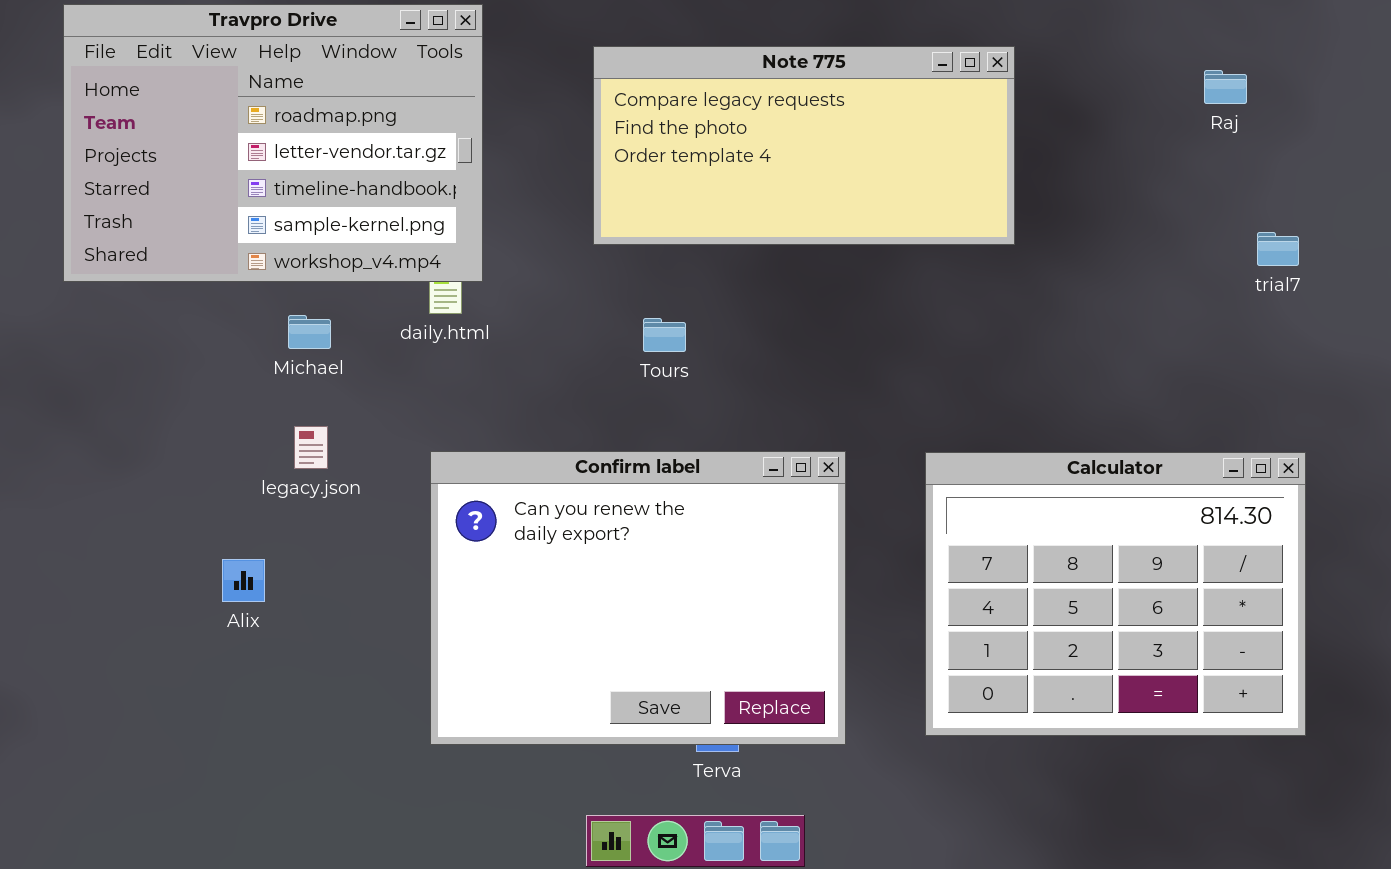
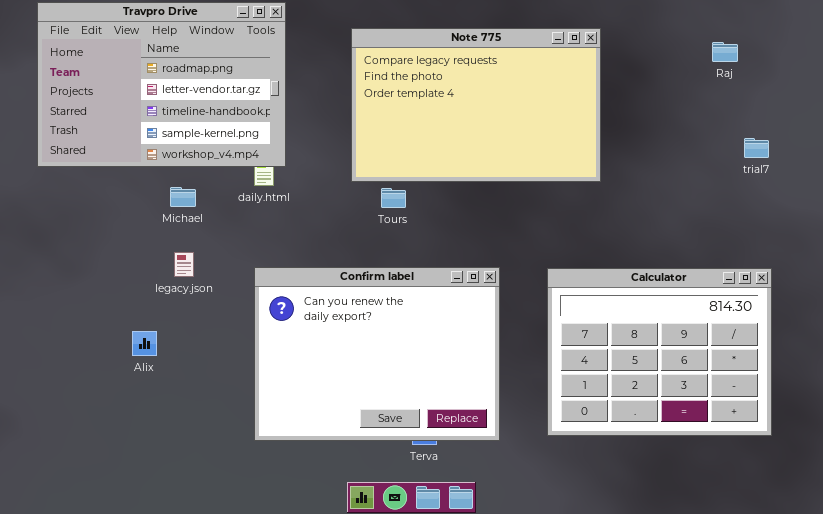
Note 775: [593,46,1015,245] -> [351,28,601,182], resized

